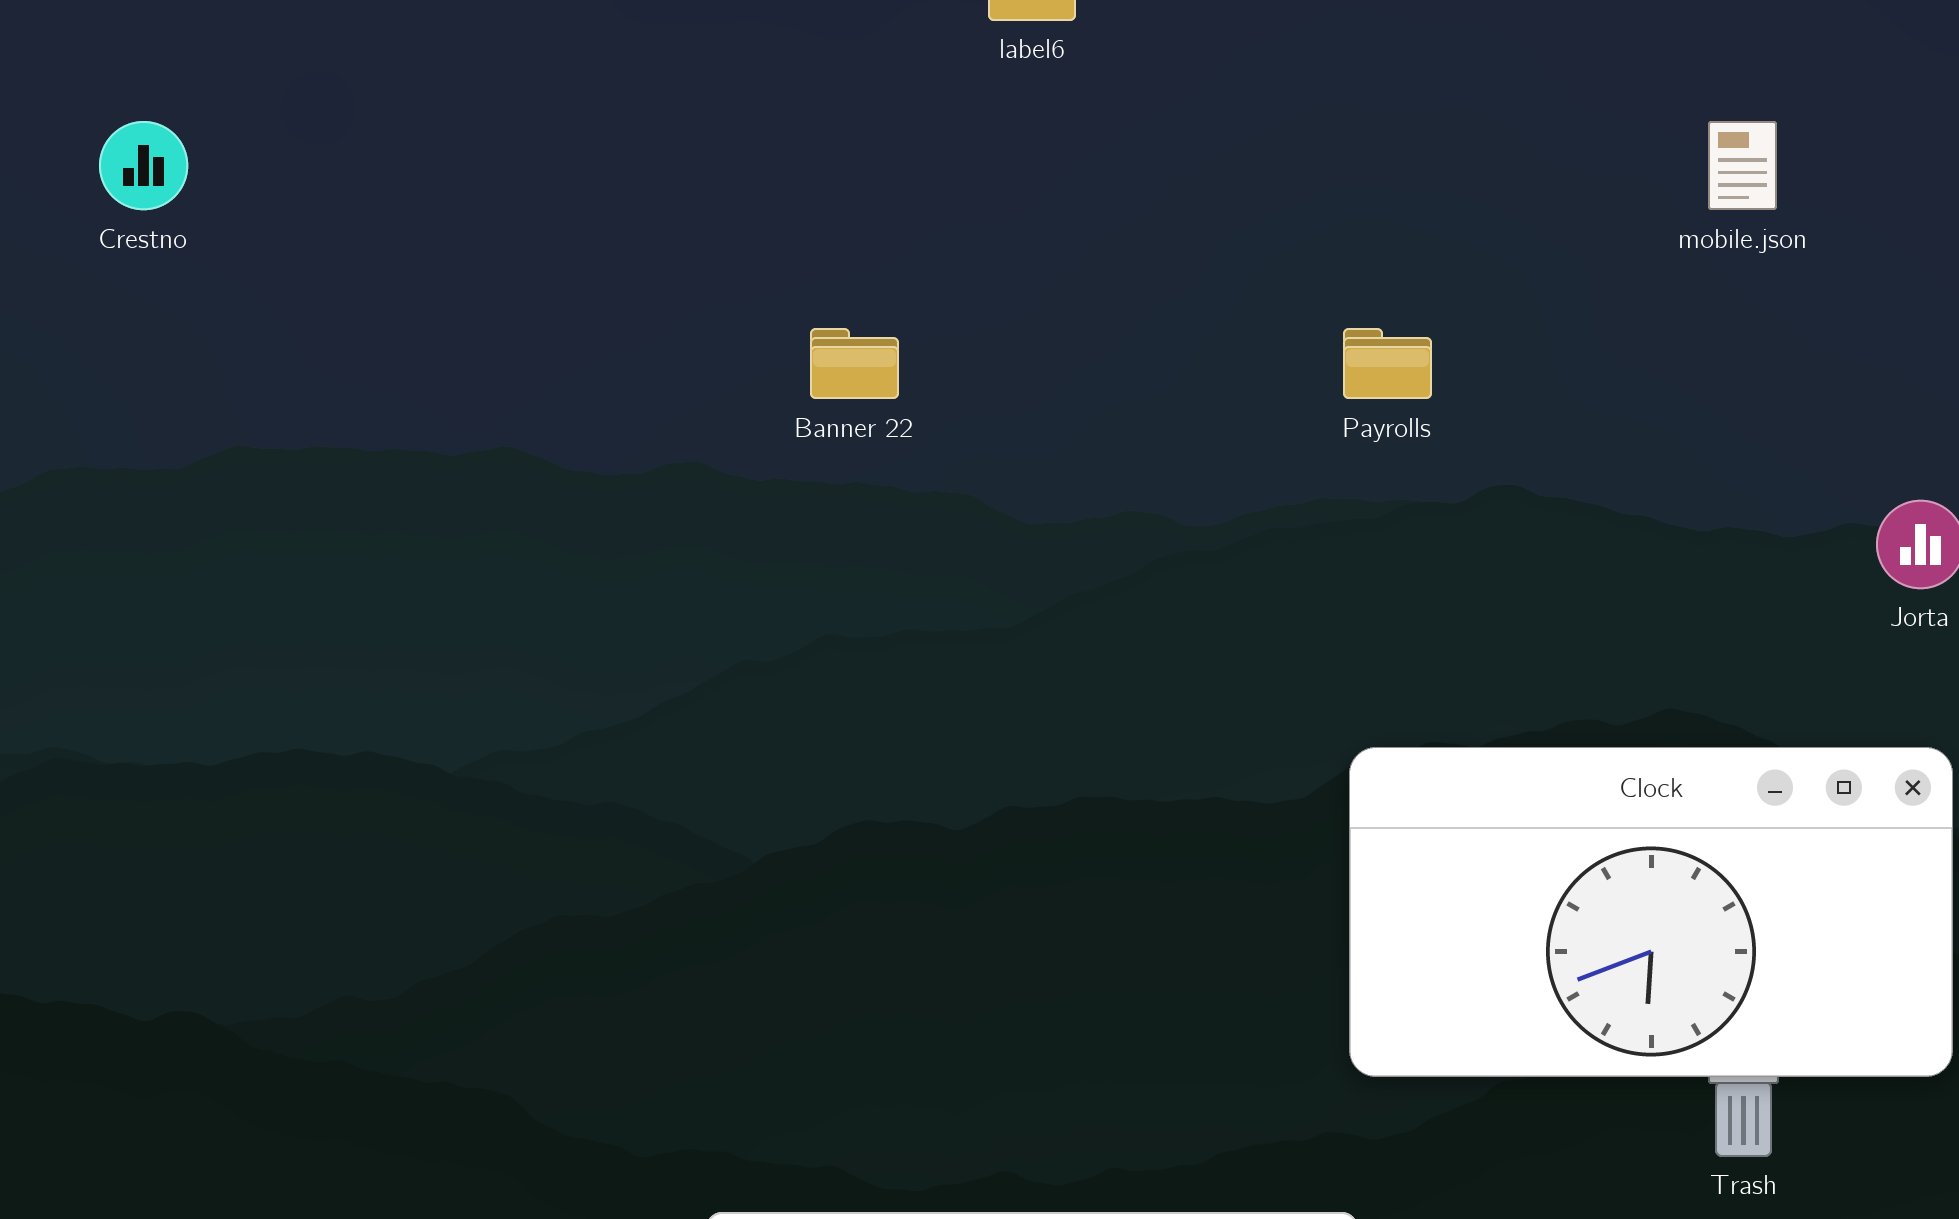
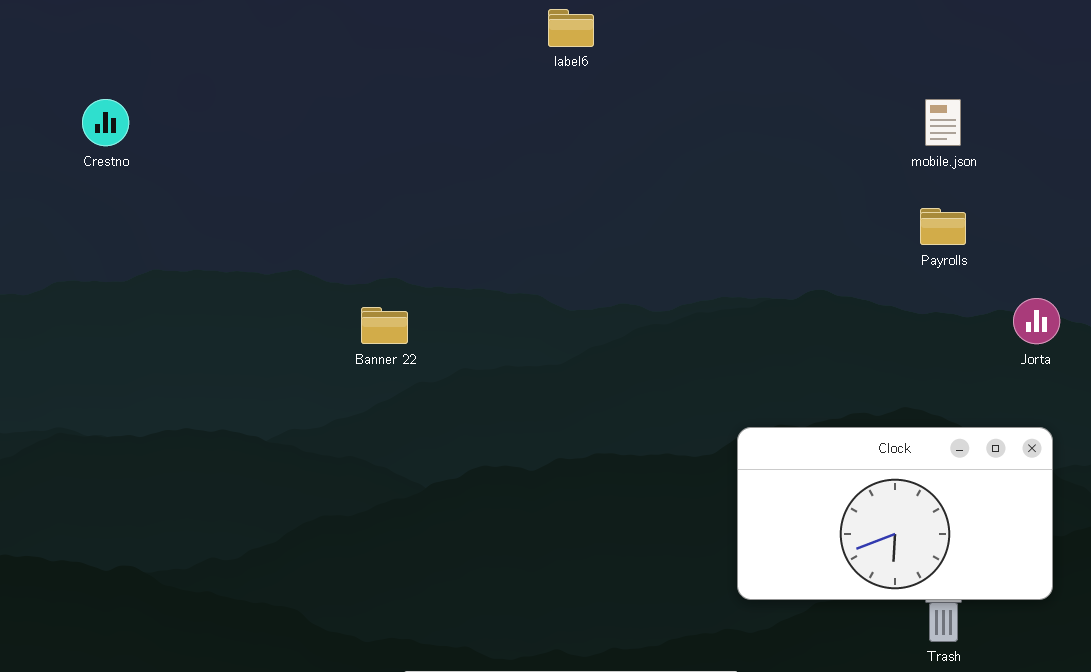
Banner 22: [810,328,899,399] -> [361,307,408,344], moved
Payrolls: [1343,328,1432,399] -> [920,208,966,245], moved

